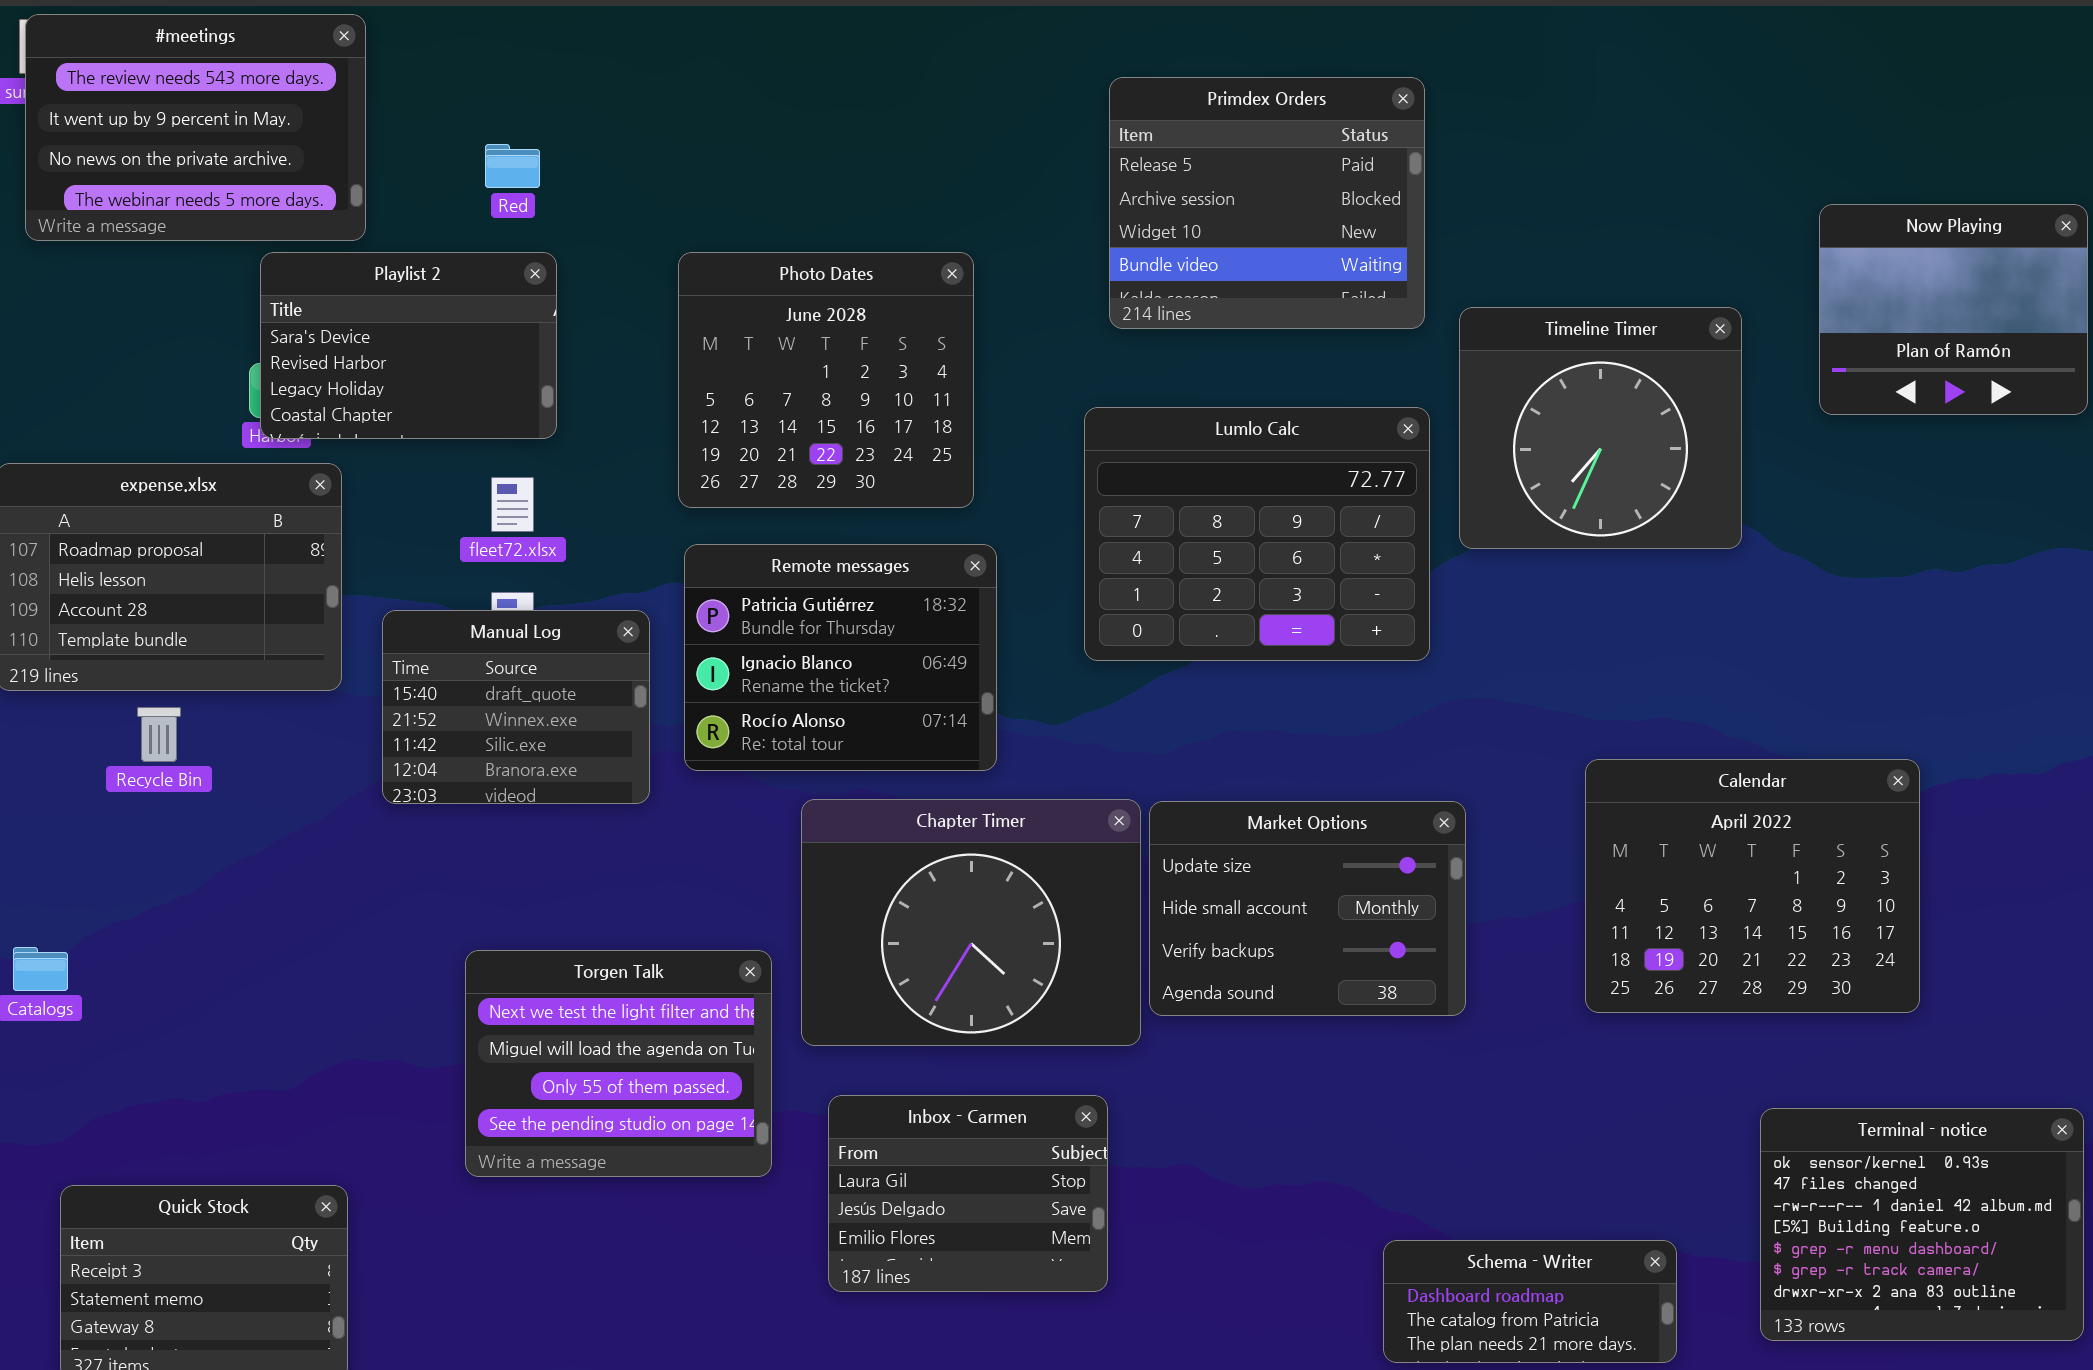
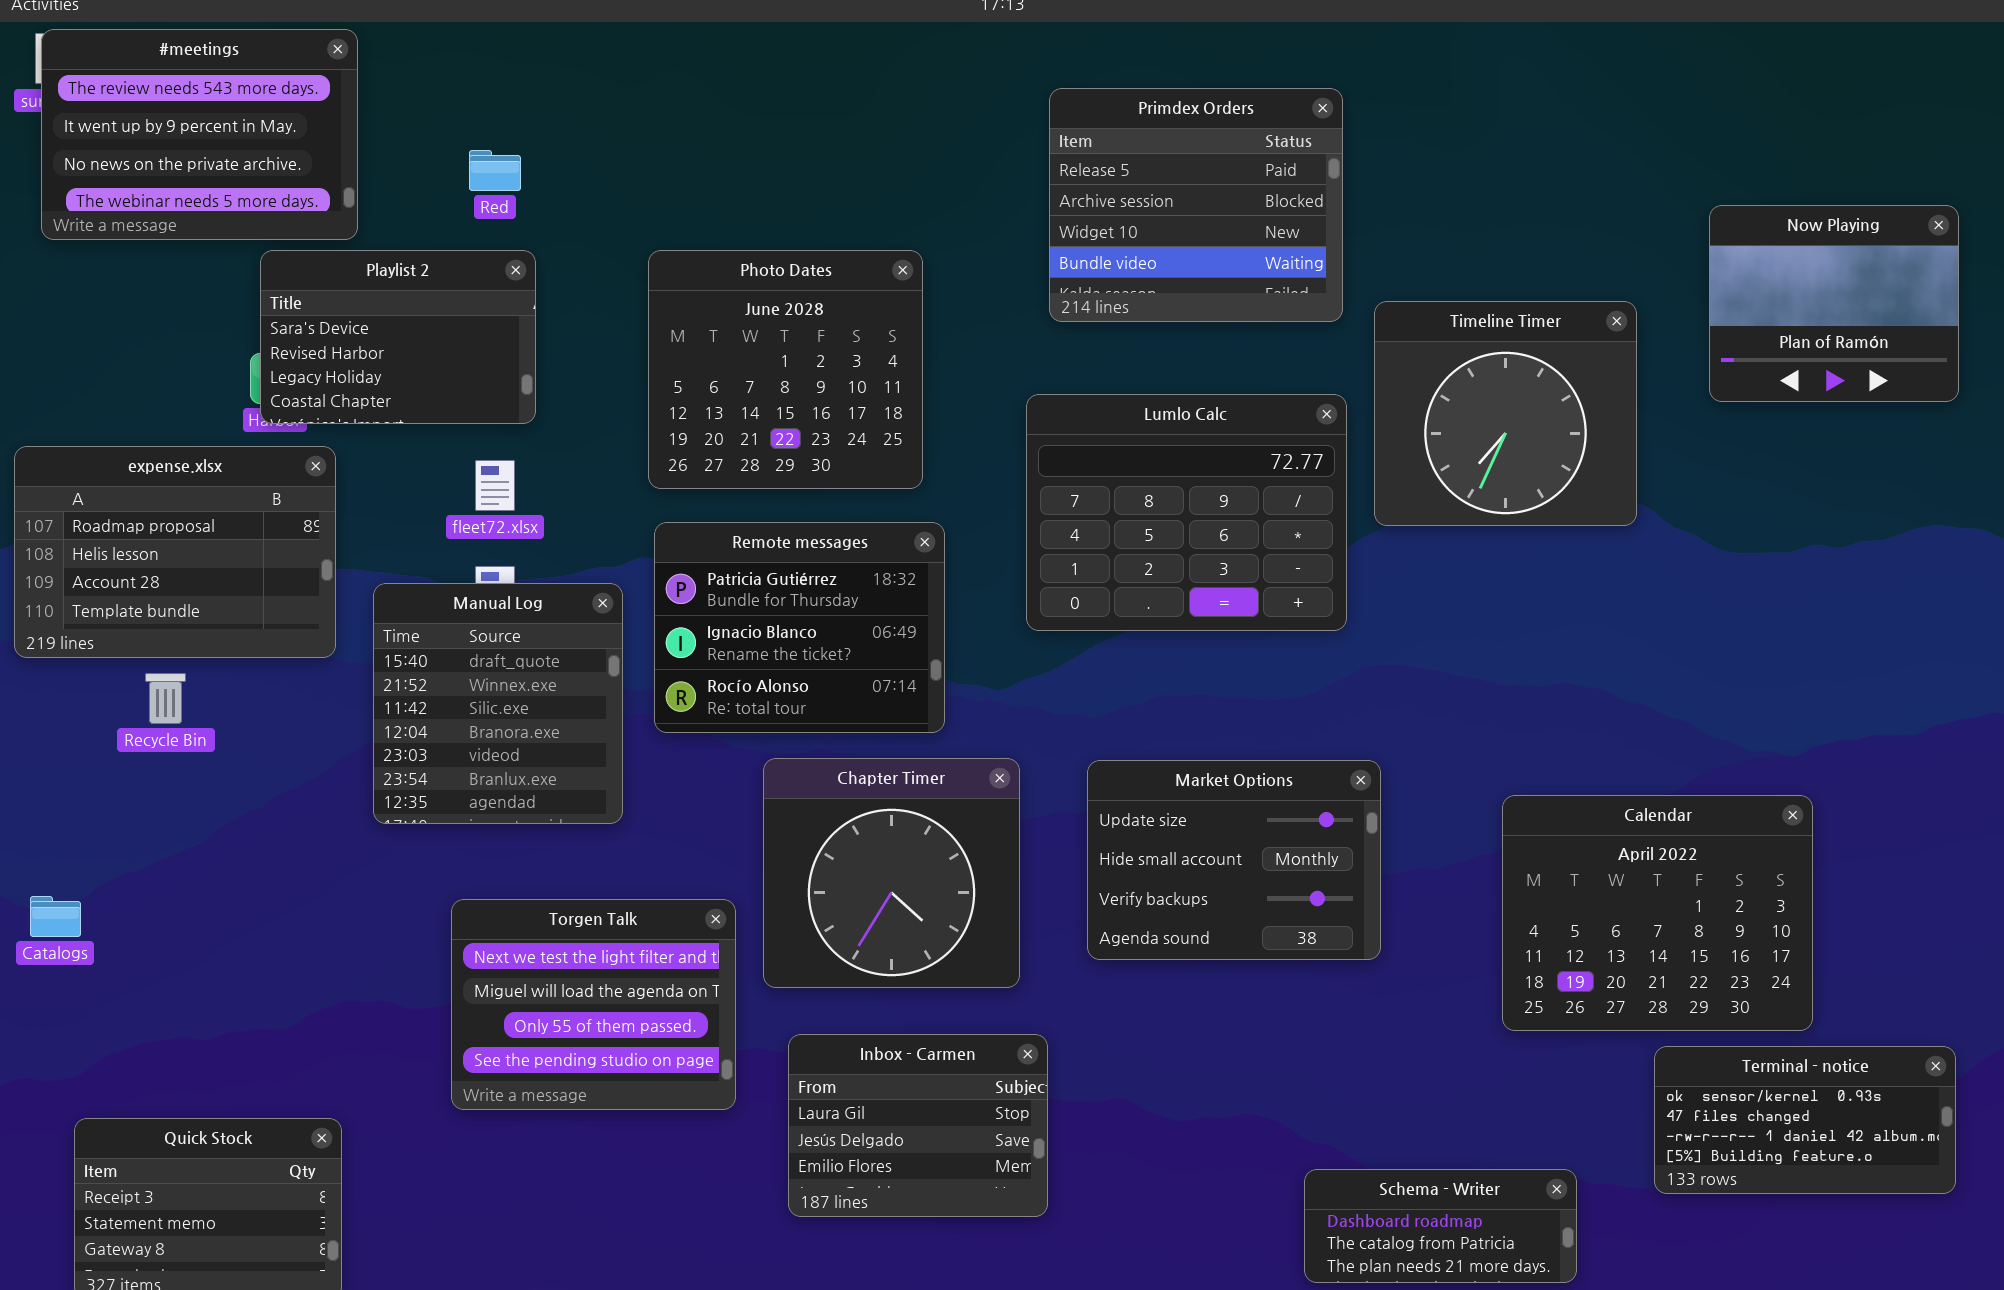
Manual Log: [382,610,650,804] -> [373,583,623,824], resized
Calendar: [1585,759,1920,1013] -> [1502,795,1813,1031], moved
Chapter Timer: [801,799,1141,1046] -> [763,758,1020,988], resized
Terminal - notice: [1760,1108,2084,1341] -> [1654,1046,1956,1194], resized

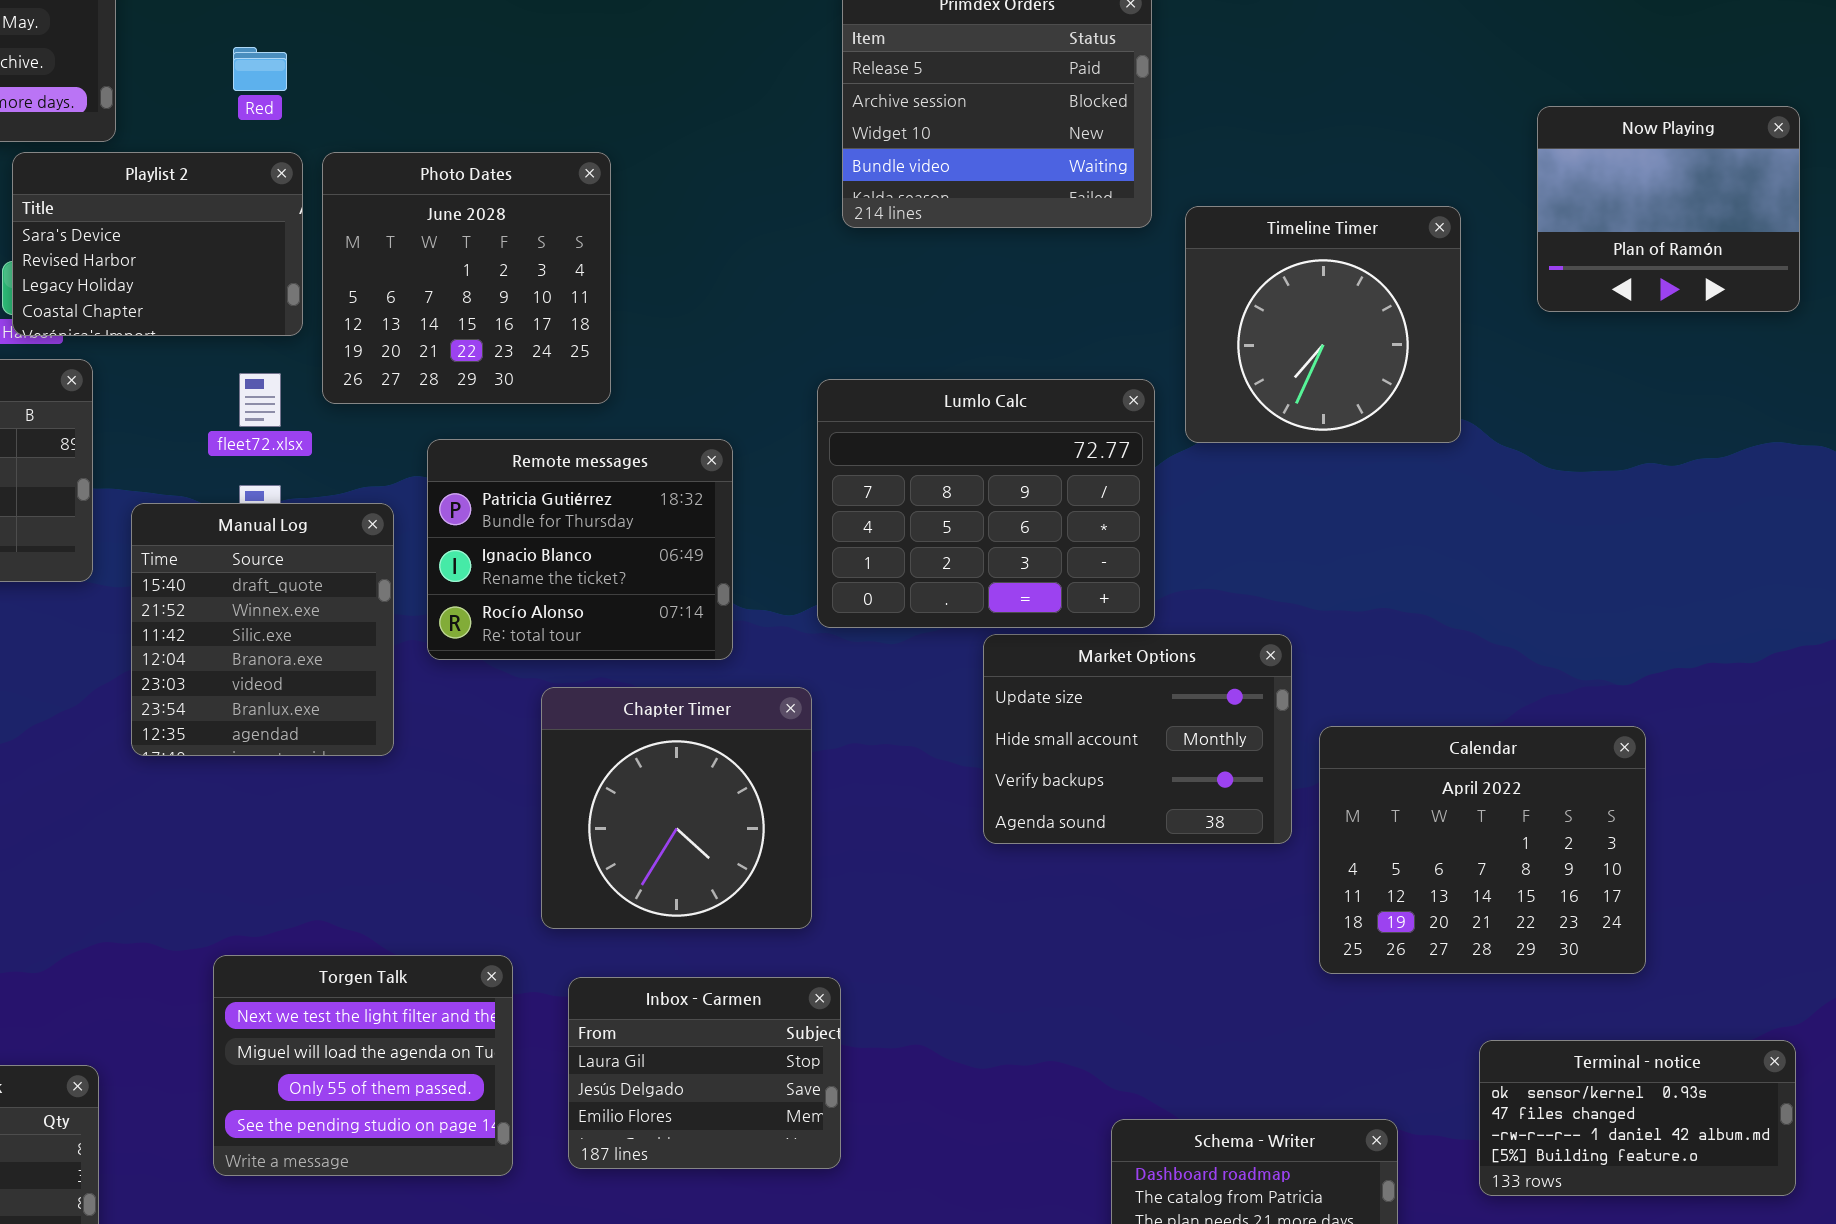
Photo Dates: [648,250,923,489] -> [322,152,611,404], moved
Lumlo Calc: [1026,394,1347,631] -> [817,379,1155,628], moved
Market Options: [1087,760,1381,960] -> [983,634,1292,844], moved
Torgen Talk: [451,899,736,1110] -> [213,955,513,1176], moved
Terminal - notice: [1654,1046,1956,1194] -> [1479,1040,1796,1196], moved

